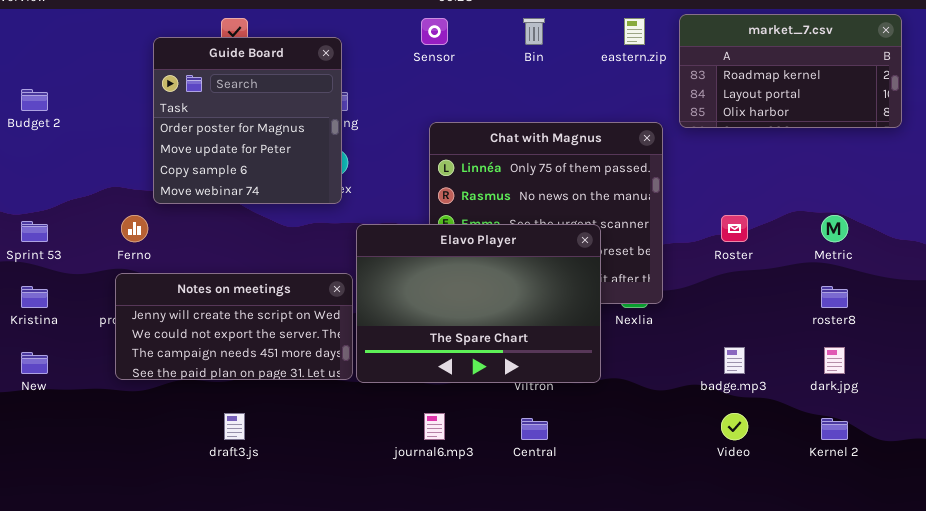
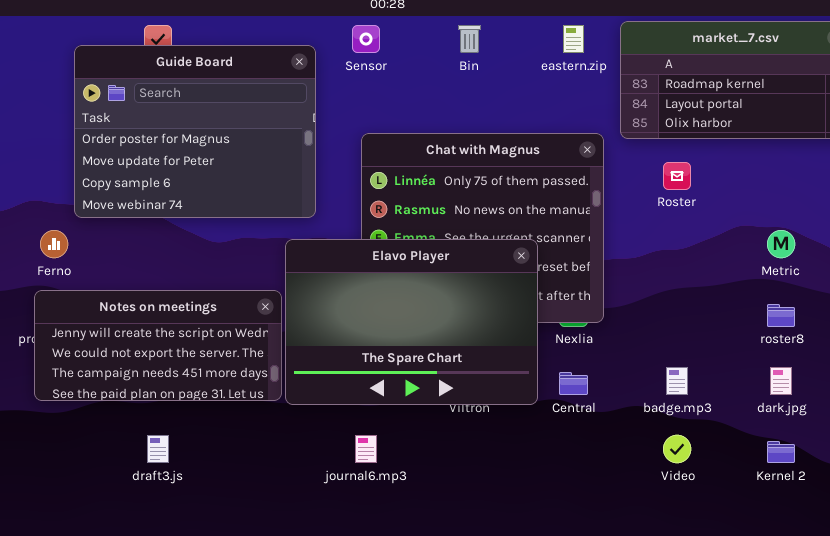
Guide Board: [153,37,342,204] -> [74,45,316,218], resized
Roster: [721,215,748,242] -> [663,162,691,190], moved
Central: [521,418,548,440] -> [559,372,588,395], moved

